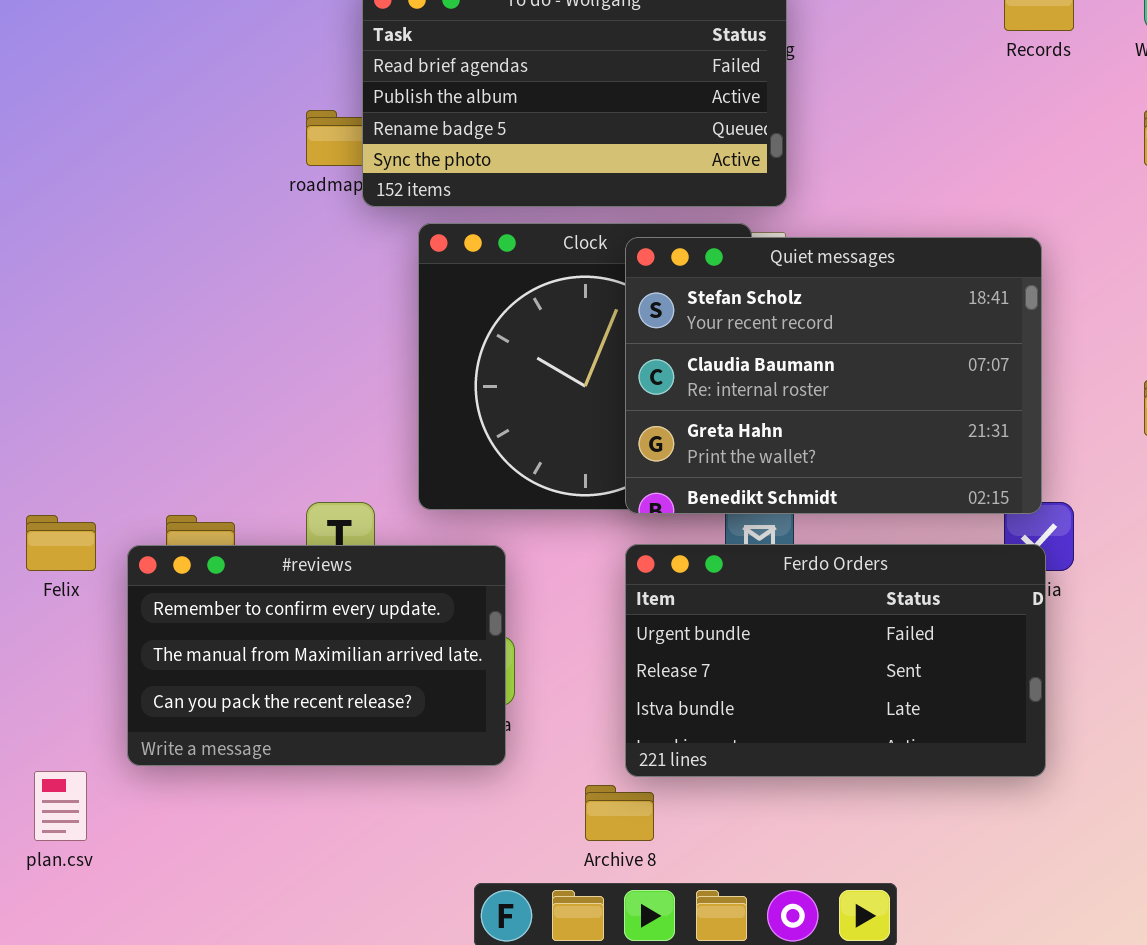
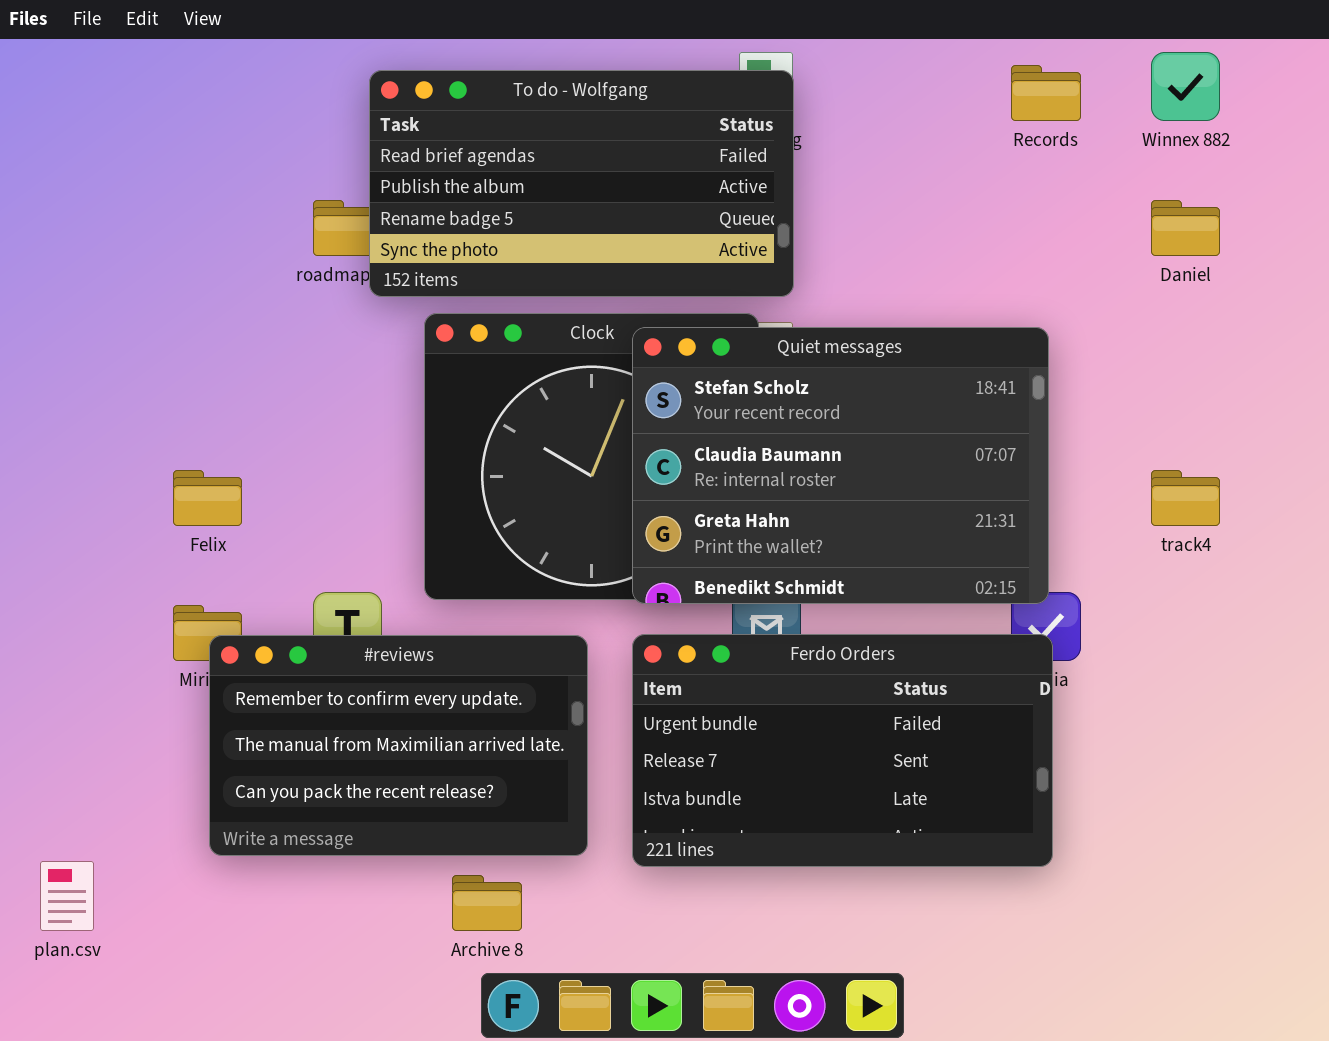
Felix: [26,515,96,571] -> [173,470,242,526], moved
#reviews: [127,545,506,766] -> [209,635,588,856], moved
Archive 8: [585,785,654,841] -> [452,875,522,931], moved

